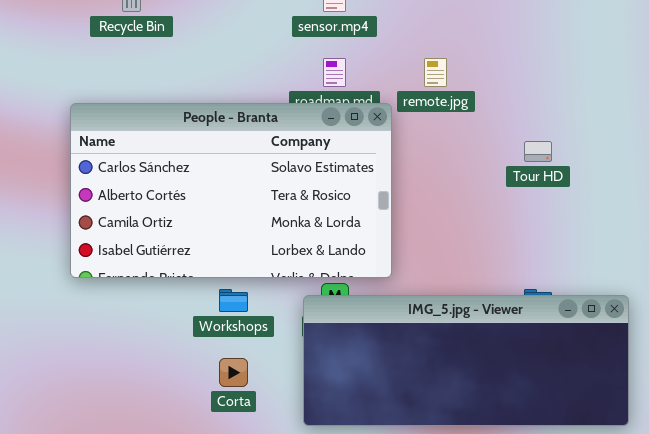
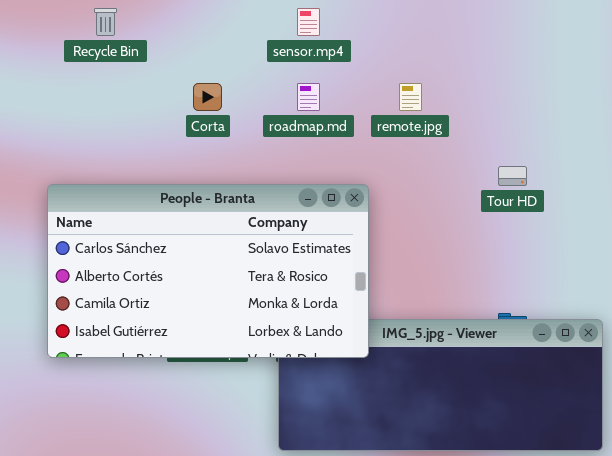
People - Branta: [70,103,392,278] -> [47,184,369,358], moved
Corta: [219,358,248,387] -> [193,83,222,111], moved

